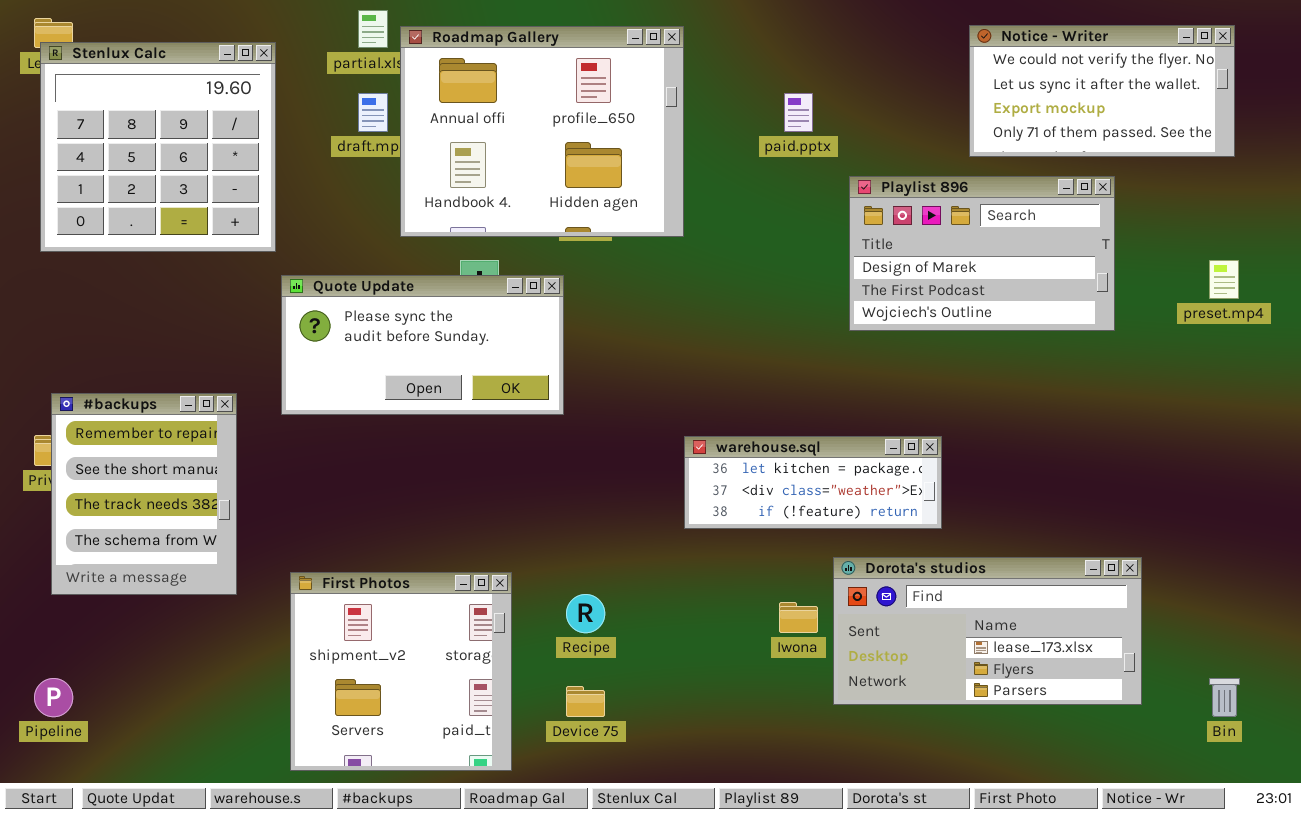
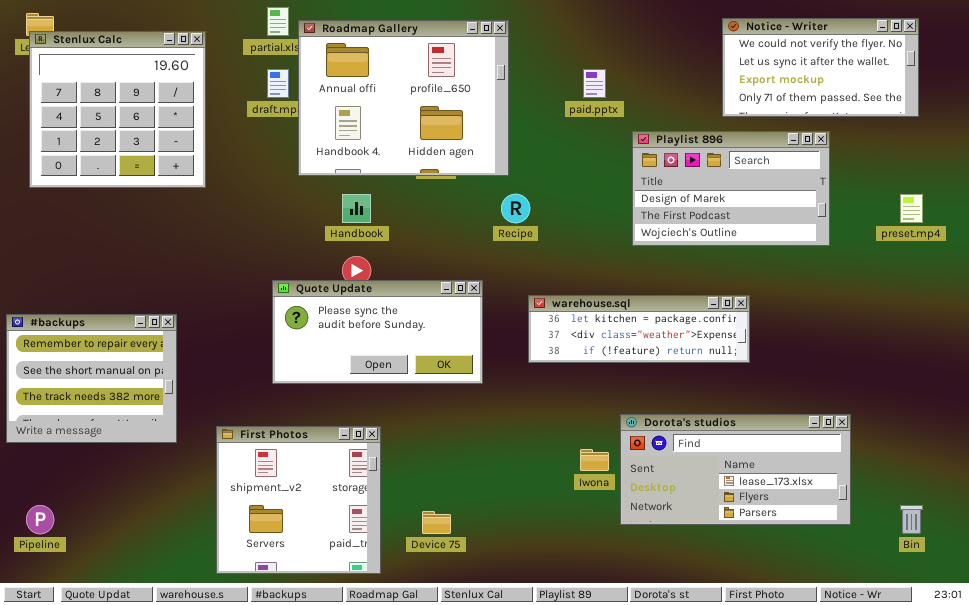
Quote Update: [281,275,564,415] -> [272,280,483,384], moved
#backups: [51,393,237,595] -> [6,314,177,443], resized
warehouse.sql: [684,436,942,529] -> [528,295,750,363], moved, resized
Recipe: [566,594,605,633] -> [501,194,530,223], moved

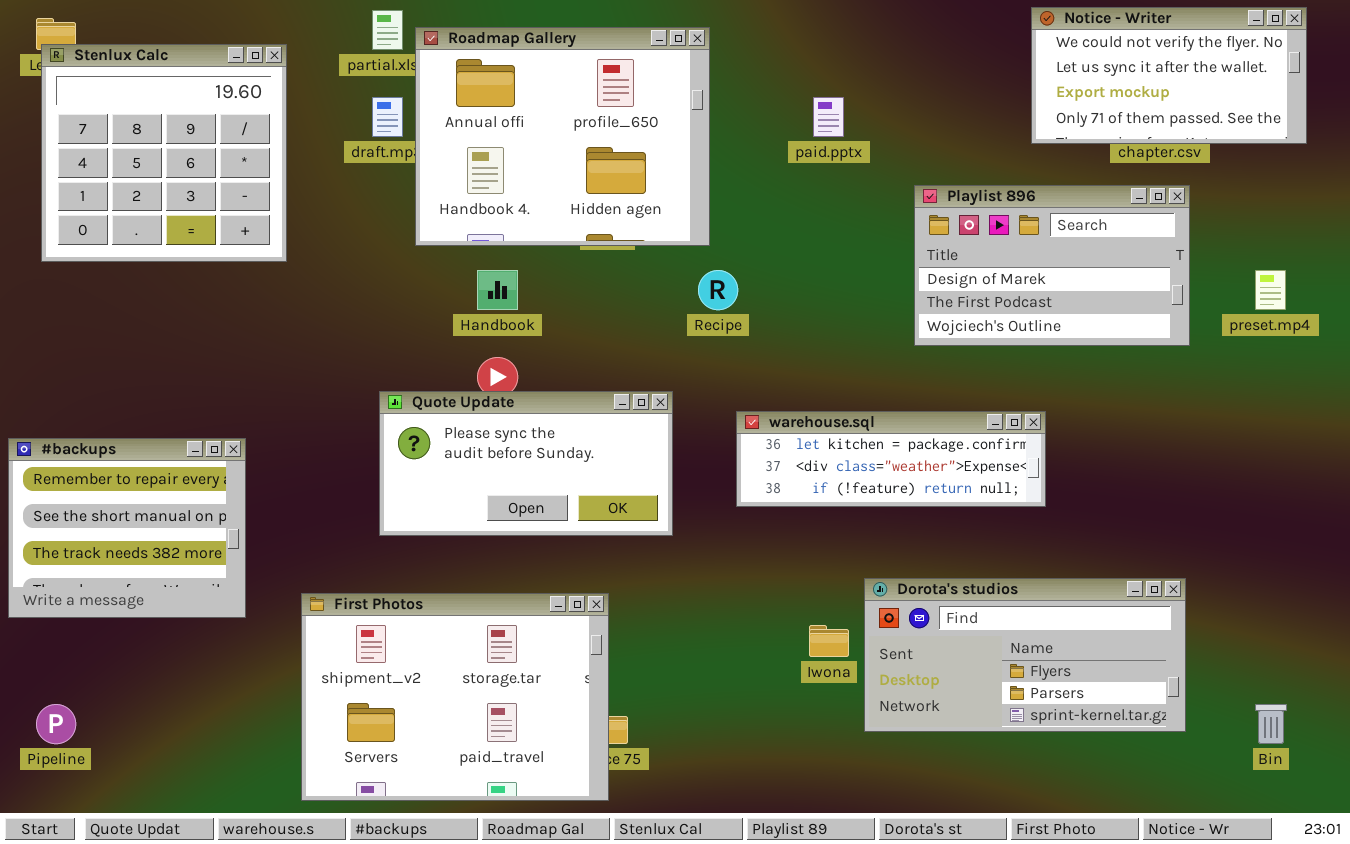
Notice - Writer: [722,18,919,117] -> [1031,7,1307,144], moved
Playlist 896: [632,131,830,246] -> [914,185,1190,346], moved
Dorota's studios: [620,414,851,525] -> [864,578,1186,732], scrolled down 1 row
First Photos: [216,426,381,574] -> [301,593,609,801], resized

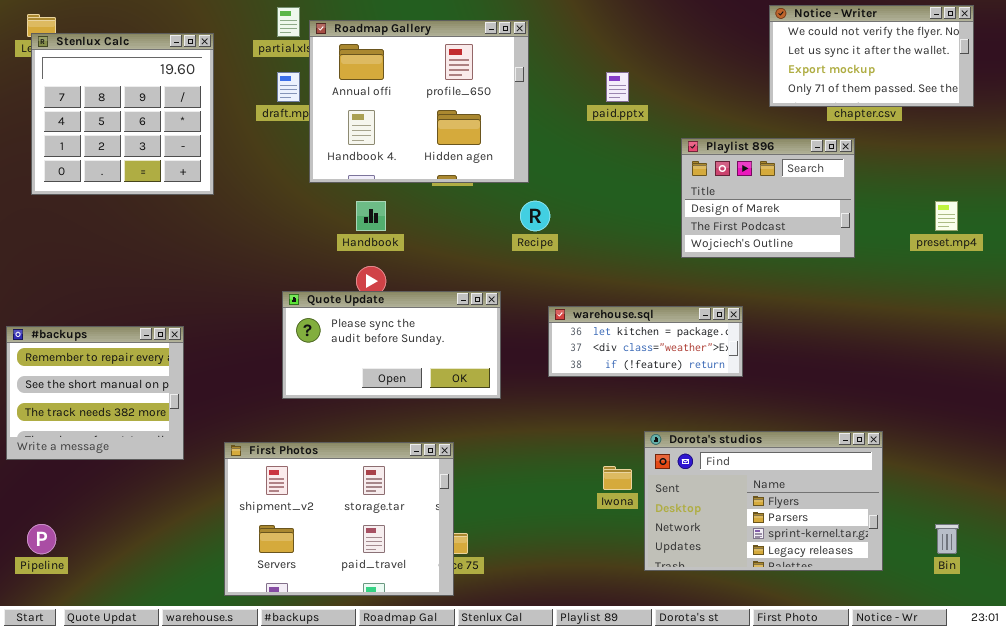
Playlist 896: [914,185,1190,346] -> [681,138,855,258], resized
warehouse.sql: [736,411,1046,507] -> [548,306,743,377], resized
Dorota's studios: [864,578,1186,732] -> [644,431,883,571], resized

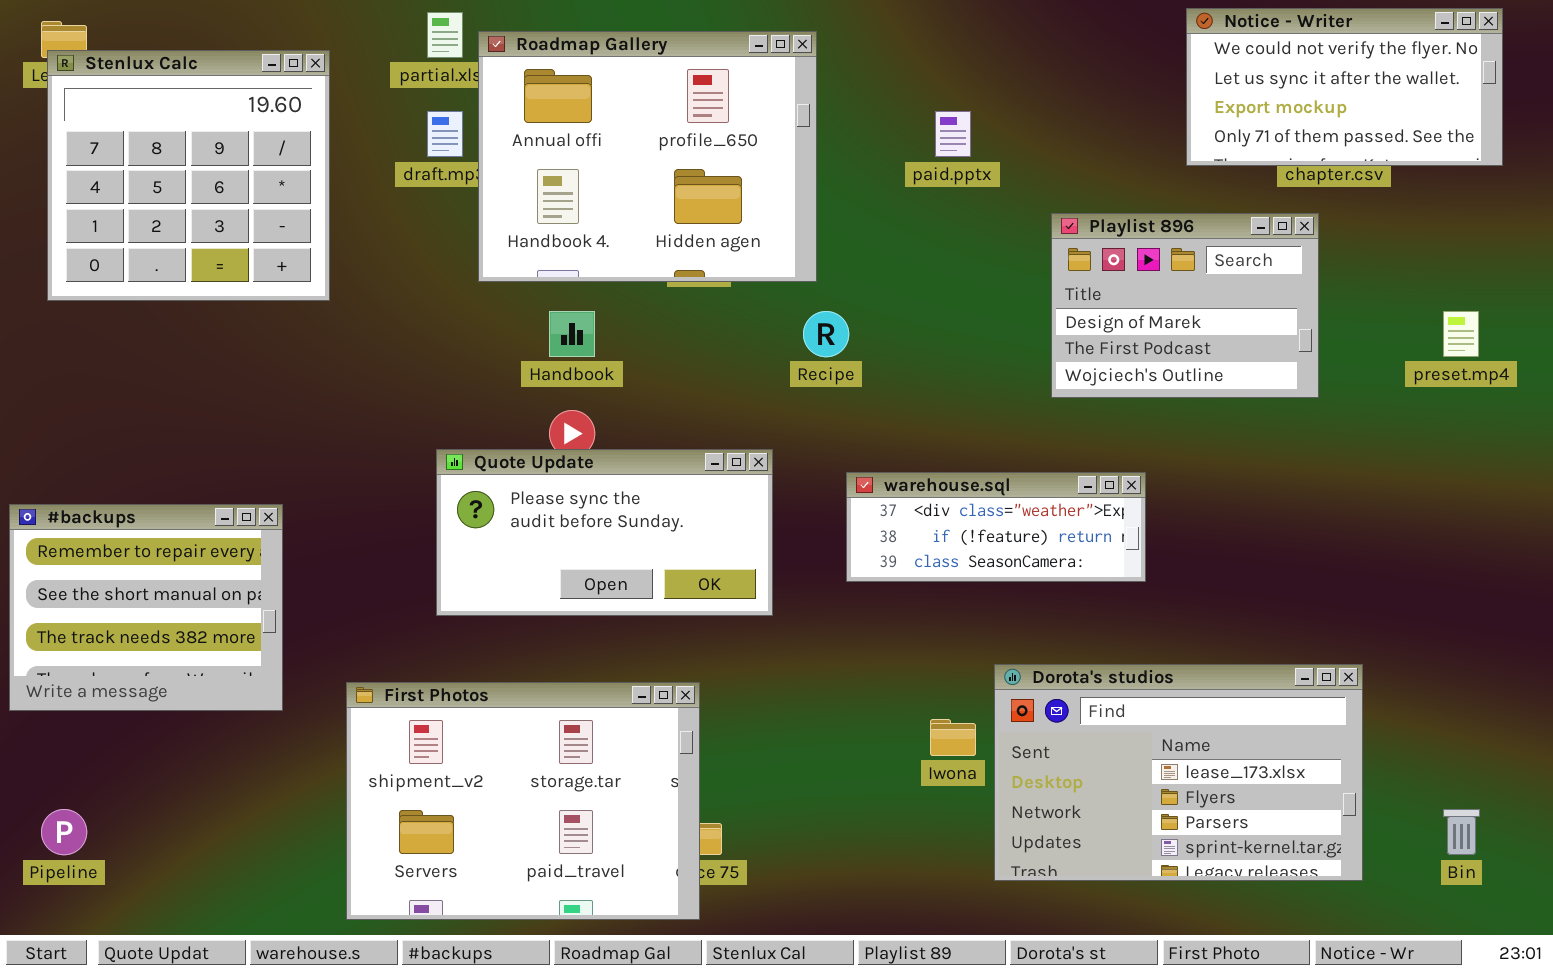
warehouse.sql: [548,306,743,377] -> [846,472,1146,582], scrolled down 1 row
Dorota's studios: [644,431,883,571] -> [994,664,1363,881], scrolled up 1 row

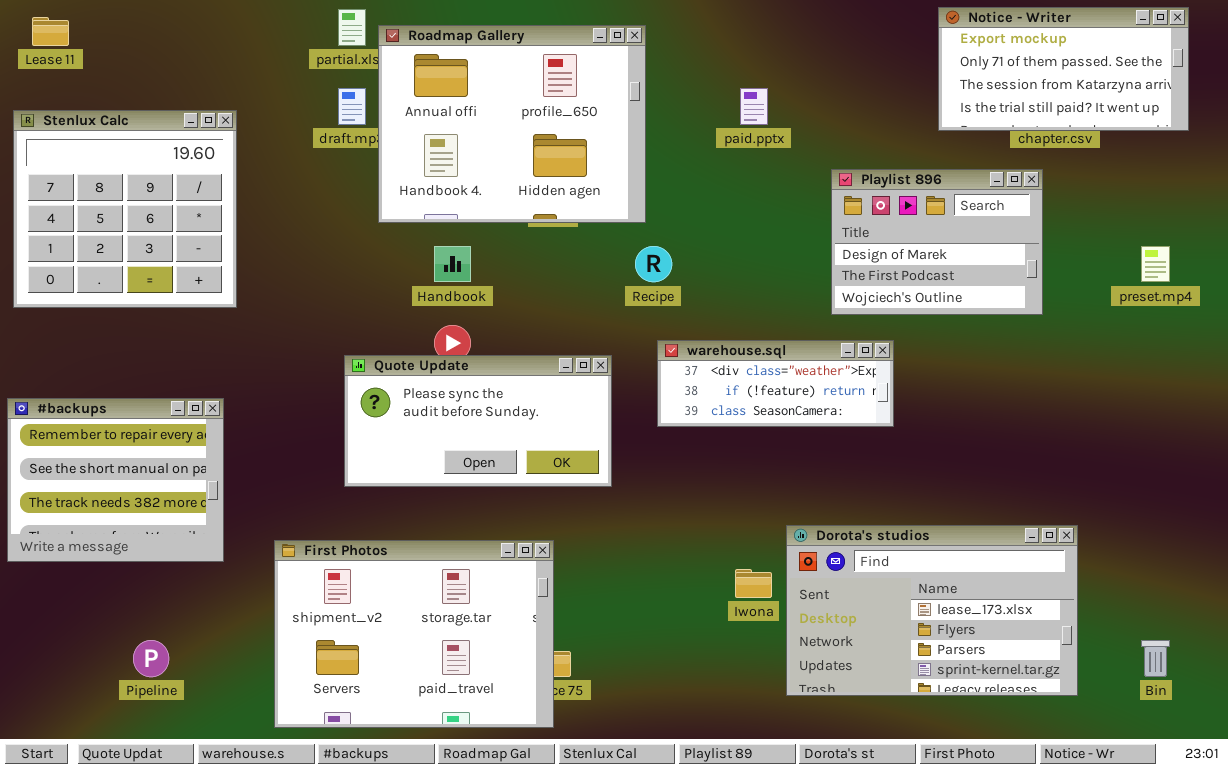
Notice - Writer: [1186,8,1503,166] -> [938,7,1189,131], scrolled down 2 rows
Stenlux Calc: [47,50,330,301] -> [13,110,237,308], moved
warehouse.sql: [846,472,1146,582] -> [657,340,894,427], moved
Pipeline: [41,809,87,855] -> [133,640,169,677], moved

